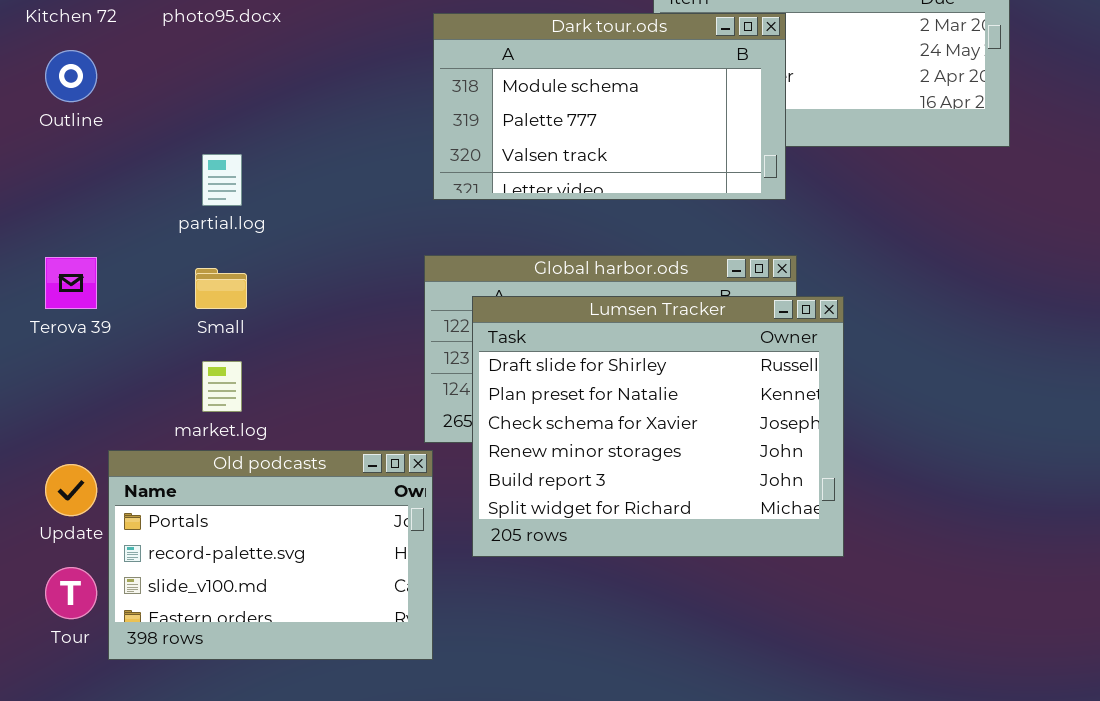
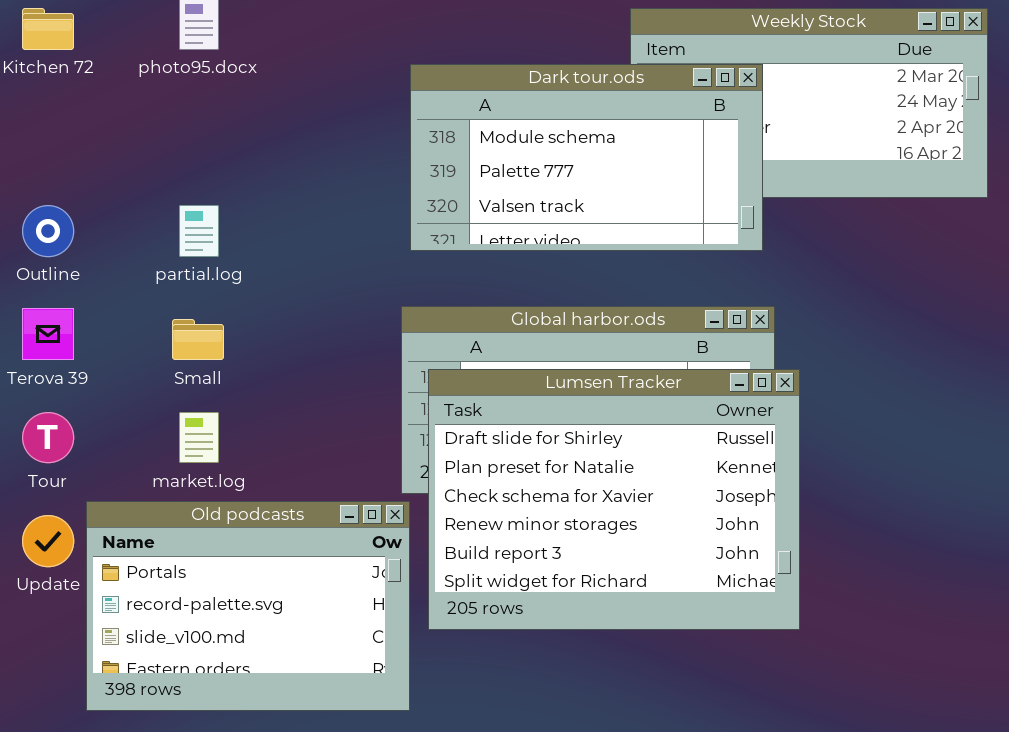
Outline: [45,50,97,102] -> [22,205,74,257], moved
Lumsen Tracker: [472,296,844,557] -> [428,369,800,630], moved
Tour: [45,567,97,619] -> [22,412,74,463], moved

